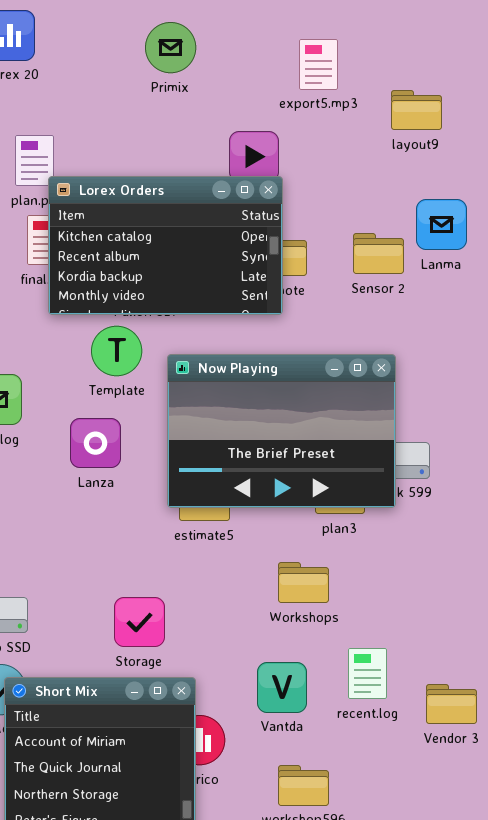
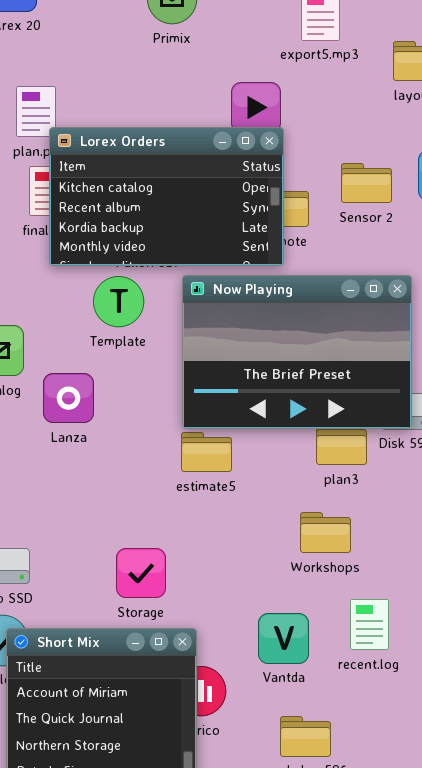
Sensor 2: [353,233,404,274] -> [341,163,392,203], moved
Now Playing: [167,354,396,508] -> [182,275,412,429], moved
Lanza: [70,418,121,468] -> [43,373,94,423], moved
Workshops: [278,562,329,603] -> [300,512,351,553], moved

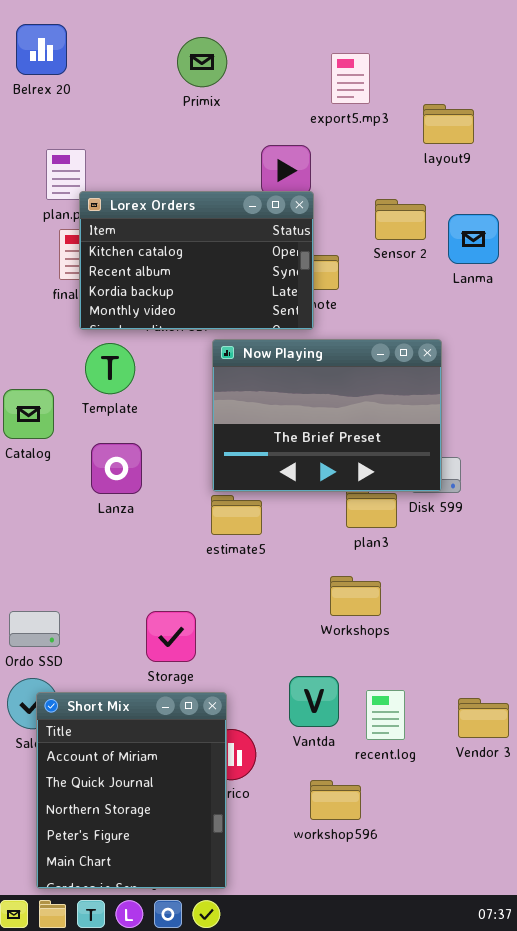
Sensor 2: [341,163,392,203] -> [375,199,426,240], moved
Template: [93,276,144,327] -> [85,343,135,394], moved
Lanza: [43,373,94,423] -> [91,443,142,494], moved
recent.log: [350,599,389,650] -> [366,690,405,740], moved

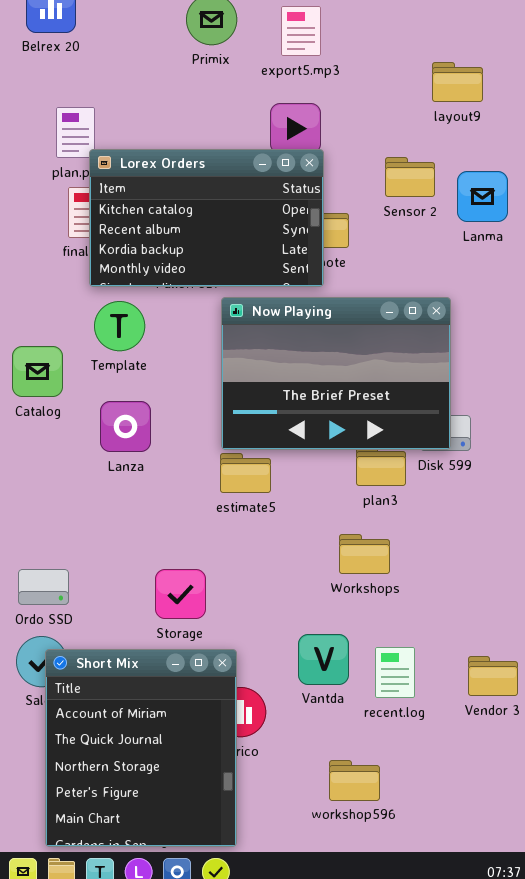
export5.mp3: [331,53,370,104] -> [281,6,321,56], moved
workshop596: [310,780,361,820] -> [329,760,380,801], moved

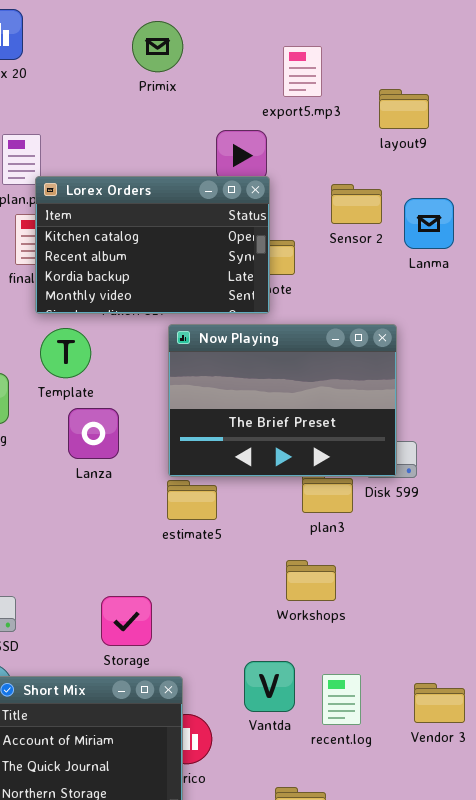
export5.mp3: [281,6,321,56] -> [283,46,322,97], moved
Lanza: [100,401,151,452] -> [68,408,119,459], moved

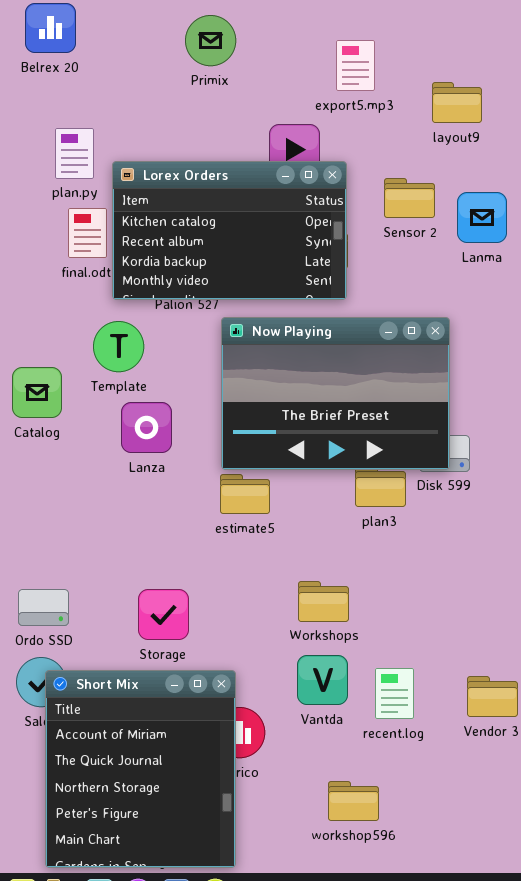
Lorex Orders: [35,176,270,314] -> [112,161,347,300], moved
Workshops: [286,560,336,601] -> [298,581,349,622], moved
Storage: [101,596,152,646] -> [138,589,189,640], moved

